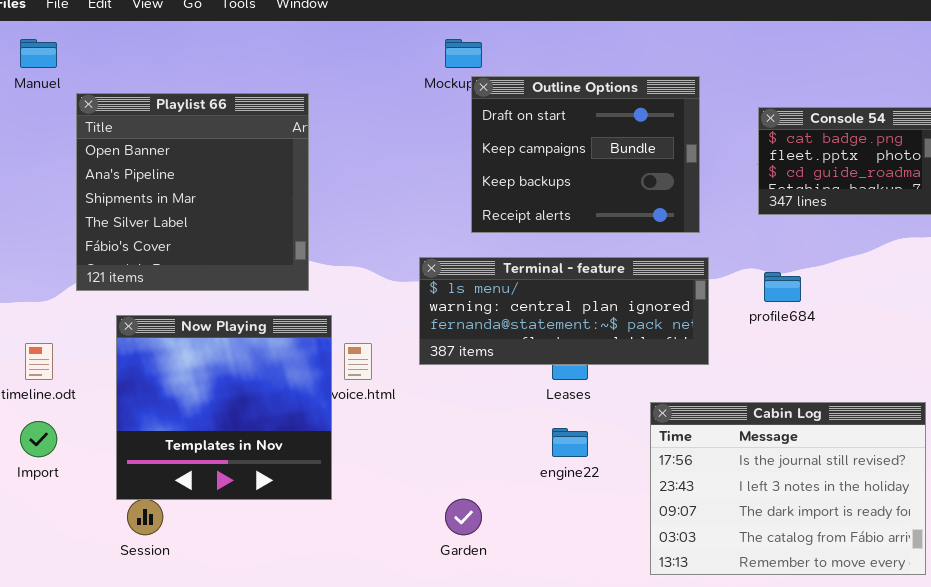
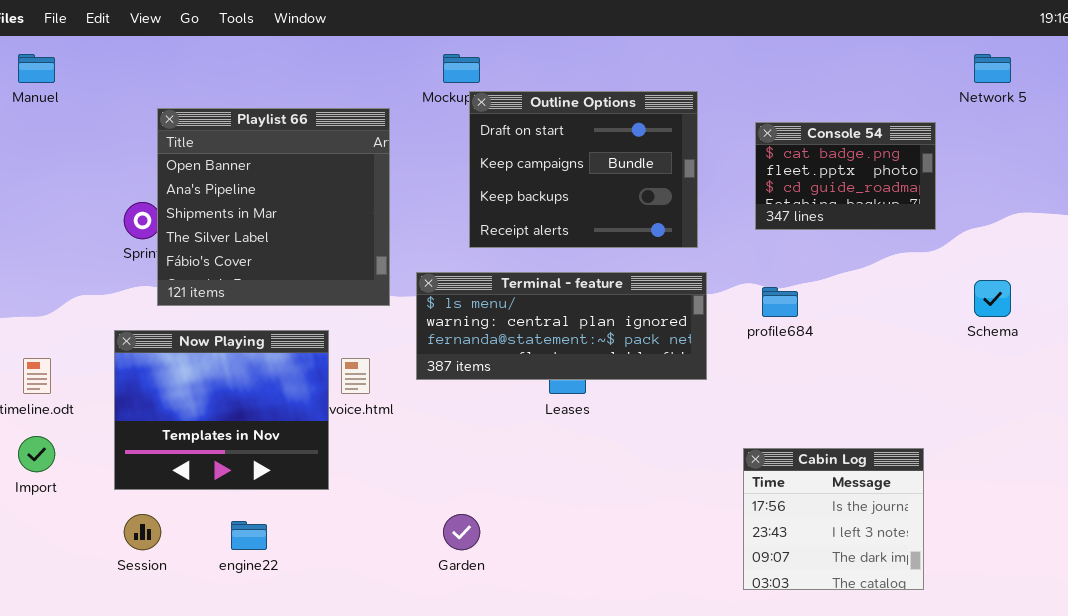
Playlist 66: [76,93,309,291] -> [157,108,390,306], moved
Now Playing: [116,315,332,500] -> [114,330,329,490], resized
Cabin Log: [650,402,926,575] -> [743,448,924,590], resized
engine22: [552,428,588,457] -> [231,521,267,550], moved

